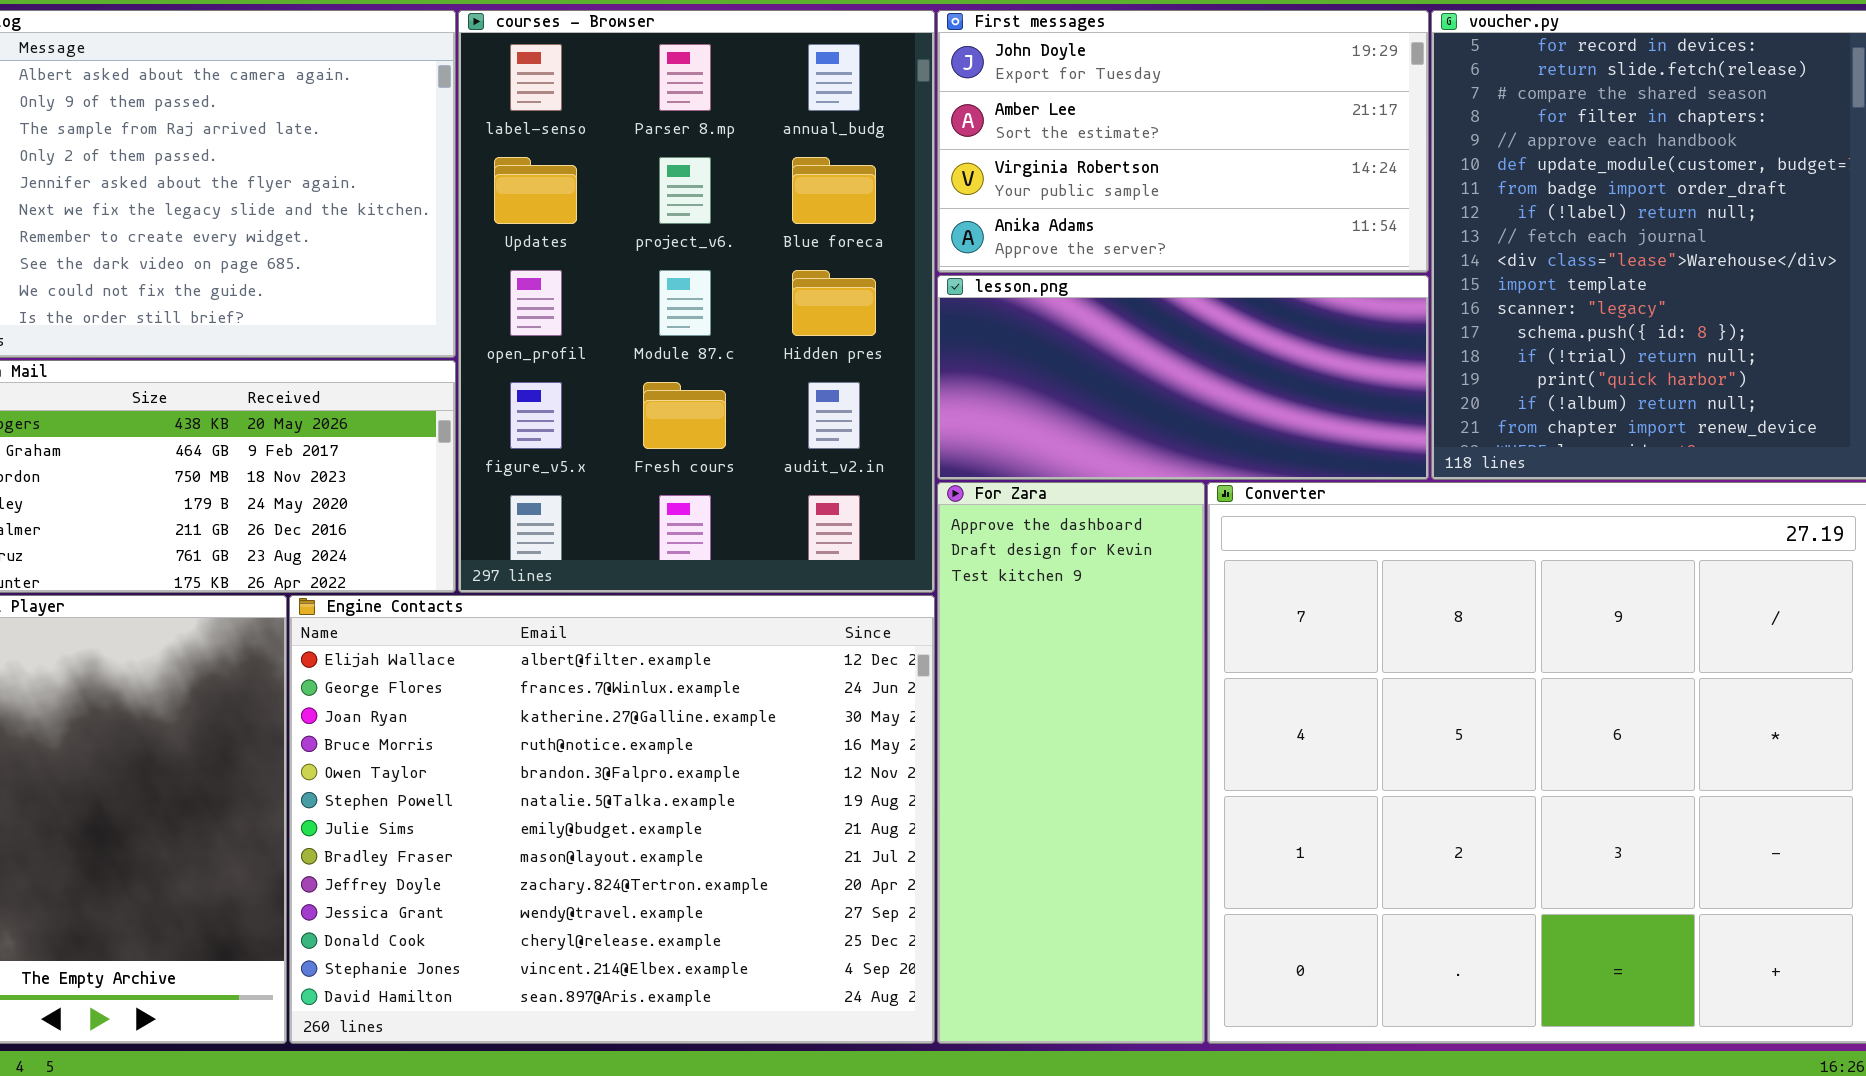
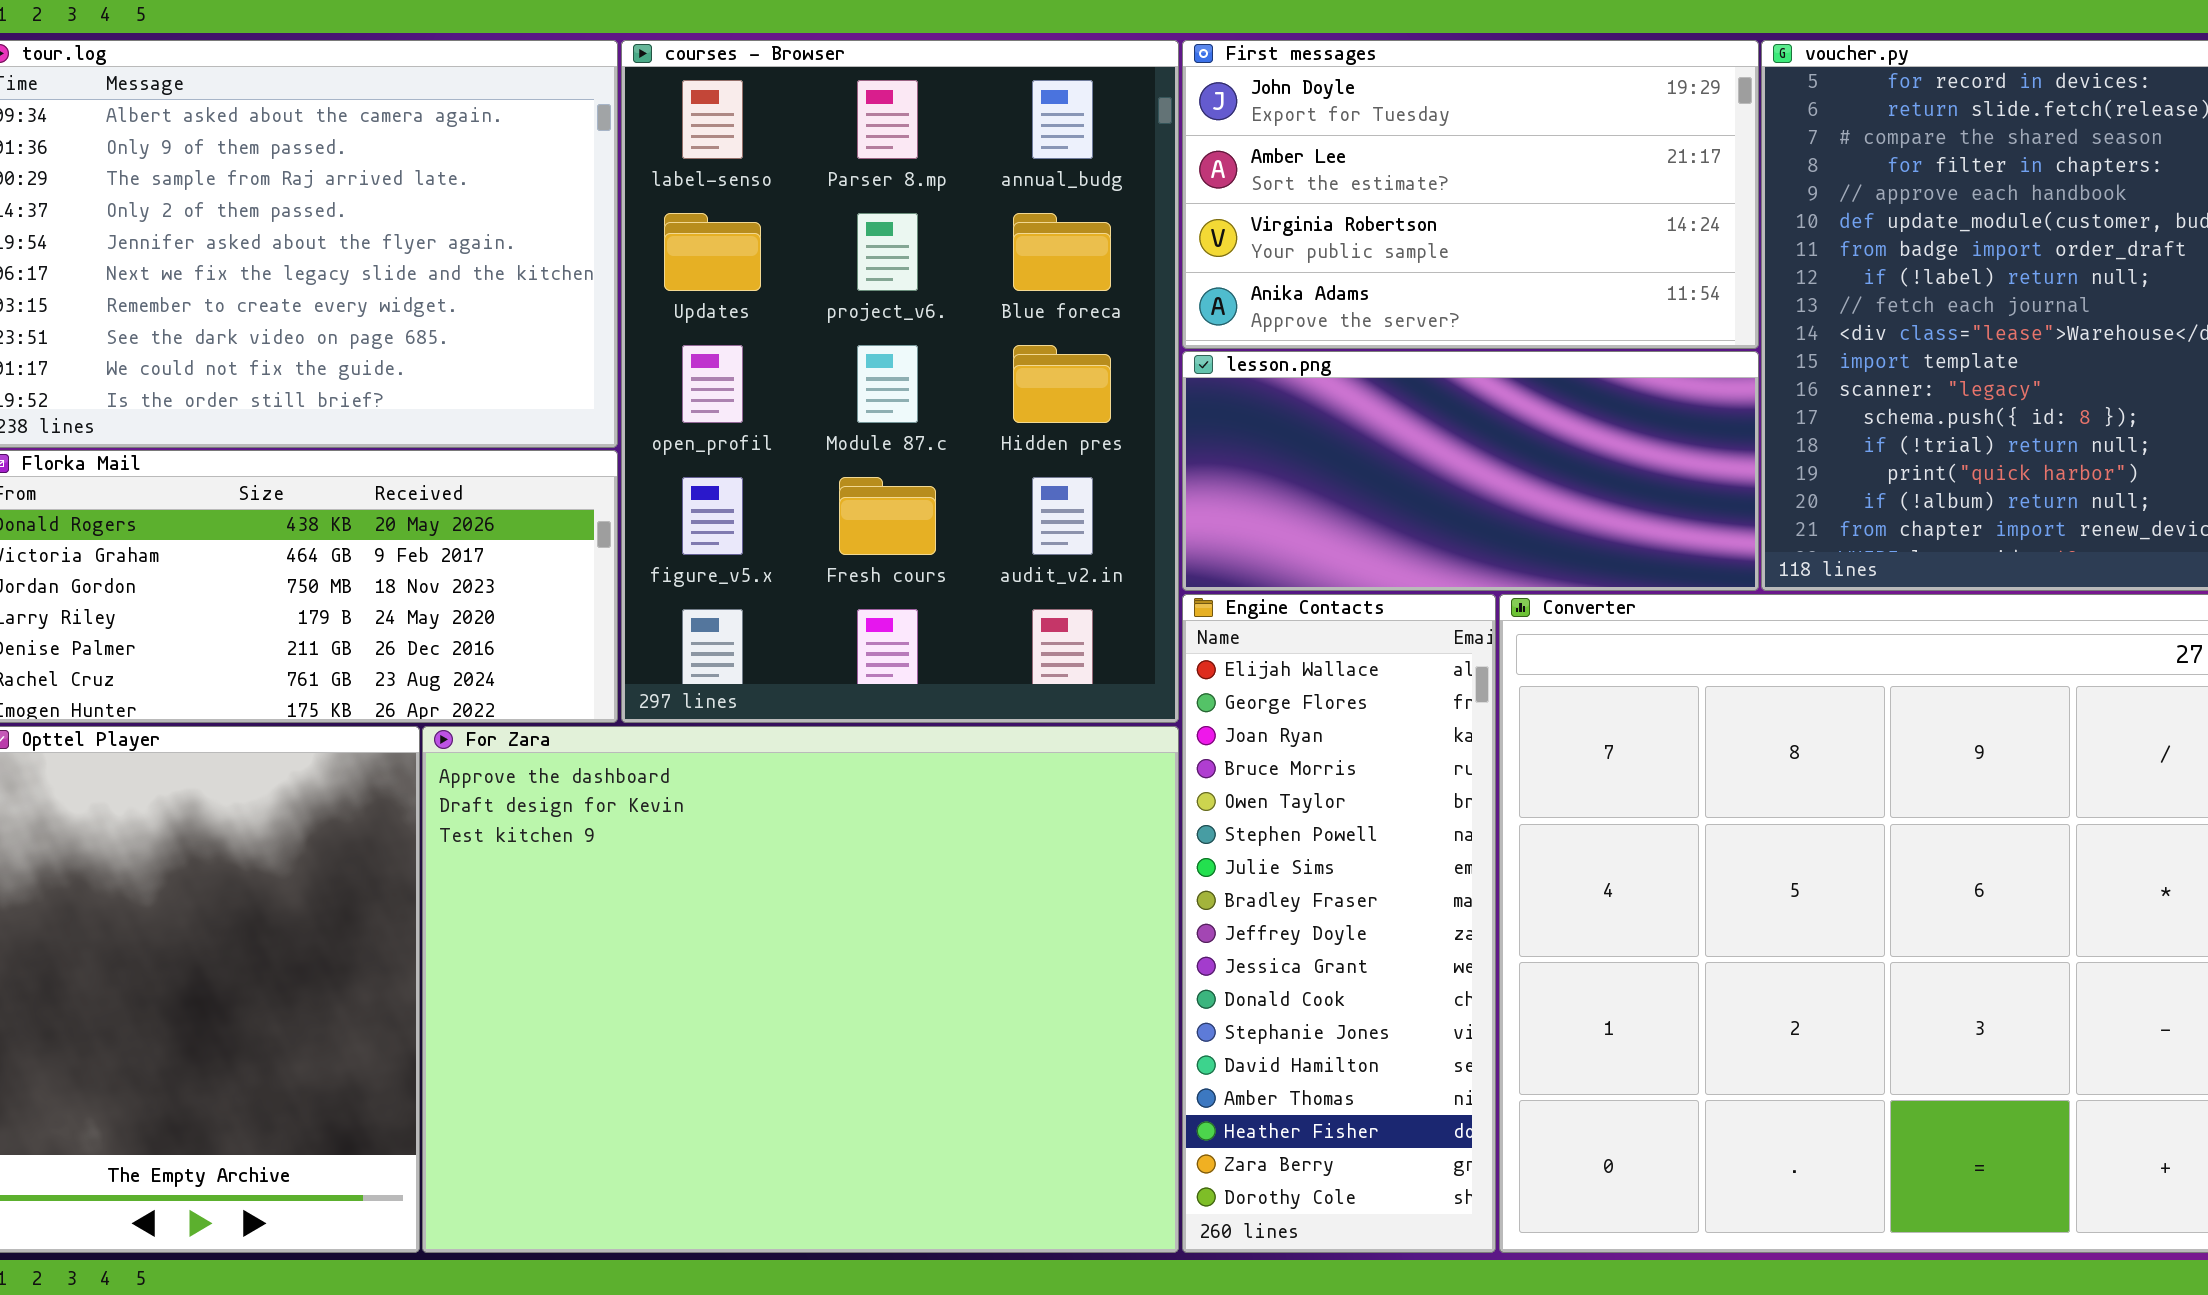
For Zara: [937,482,1205,1044] -> [422,726,1179,1253], moved, resized
Engine Contacts: [289,595,935,1044] -> [1182,594,1496,1253], moved, resized

